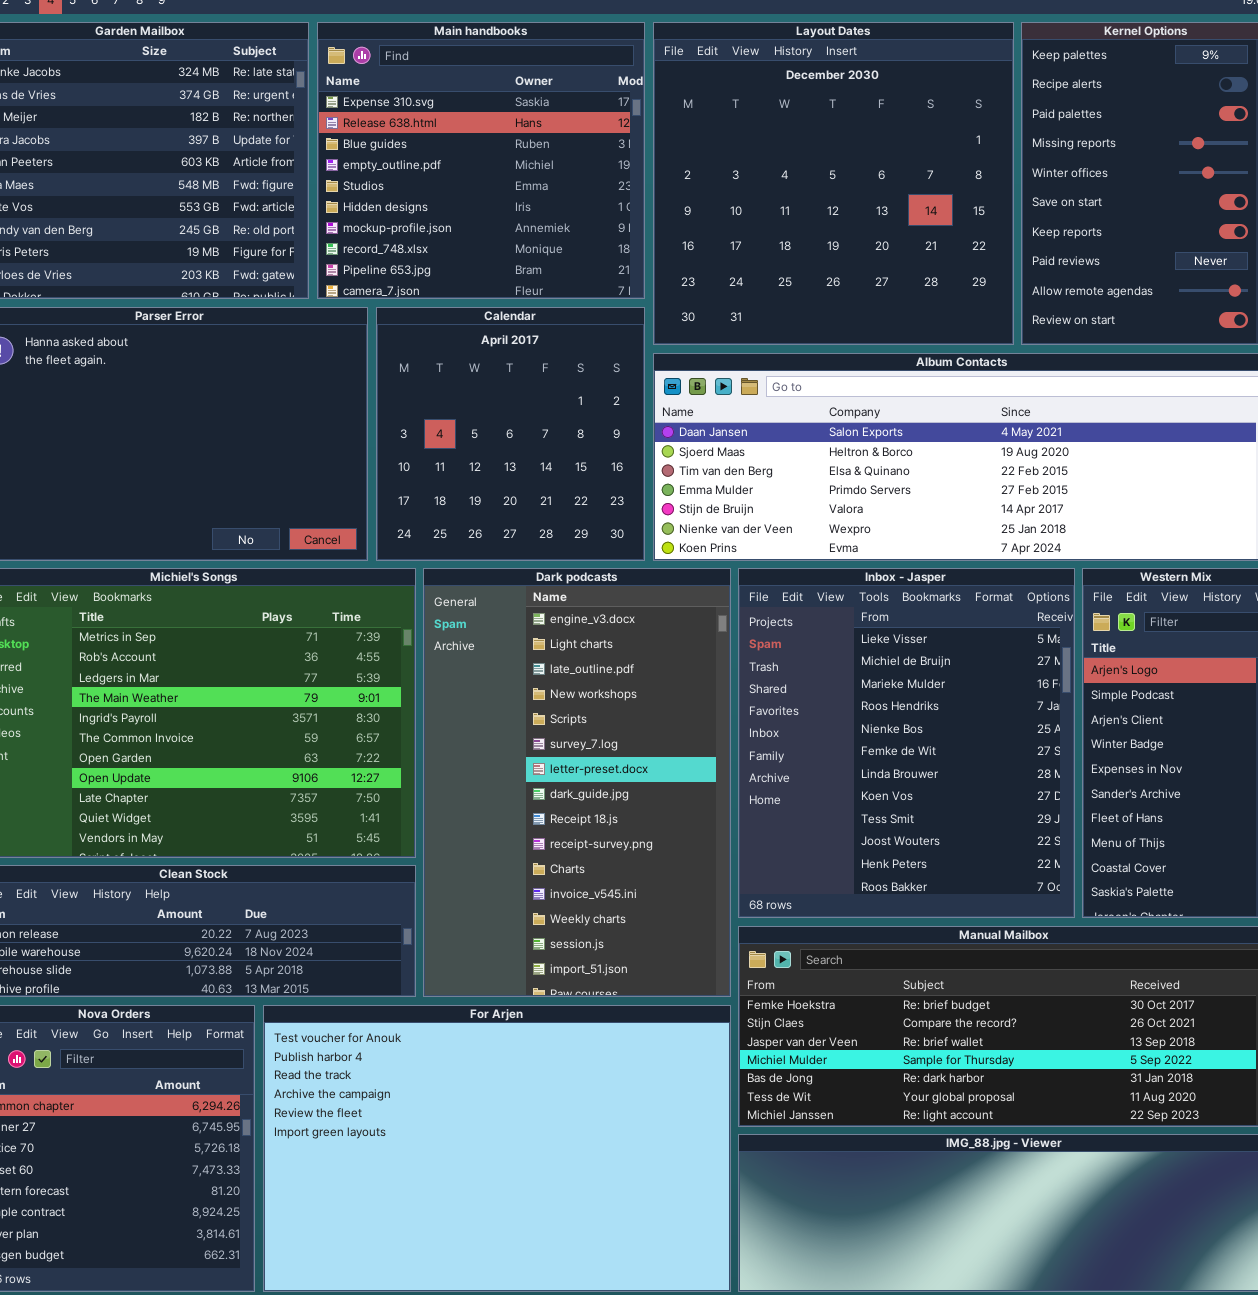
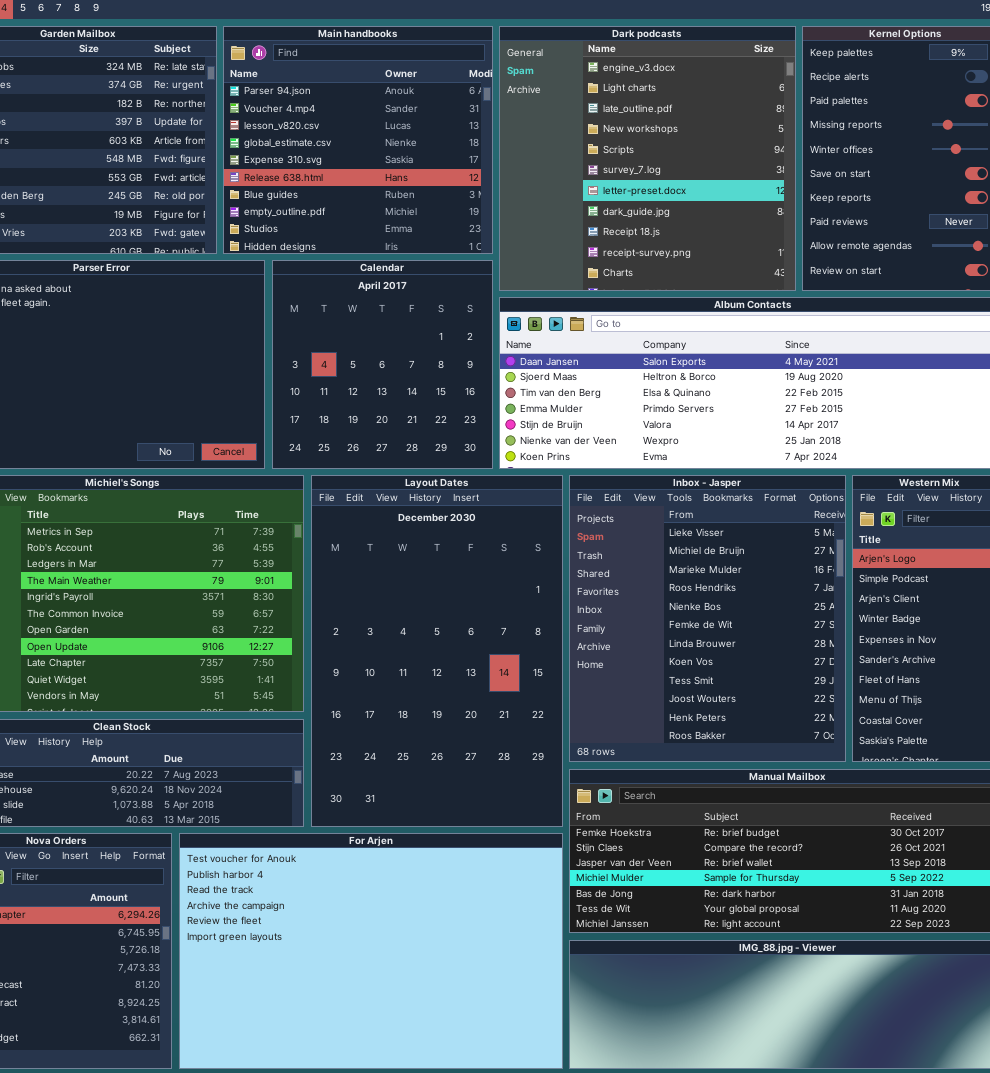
Main handbooks: [317,22,645,299] -> [223,26,493,254], scrolled up 4 rows
Layout Dates: [653,22,1014,345] -> [311,475,563,827], moved, resized
Dark podcasts: [423,568,731,997] -> [499,26,796,291], moved, resized

